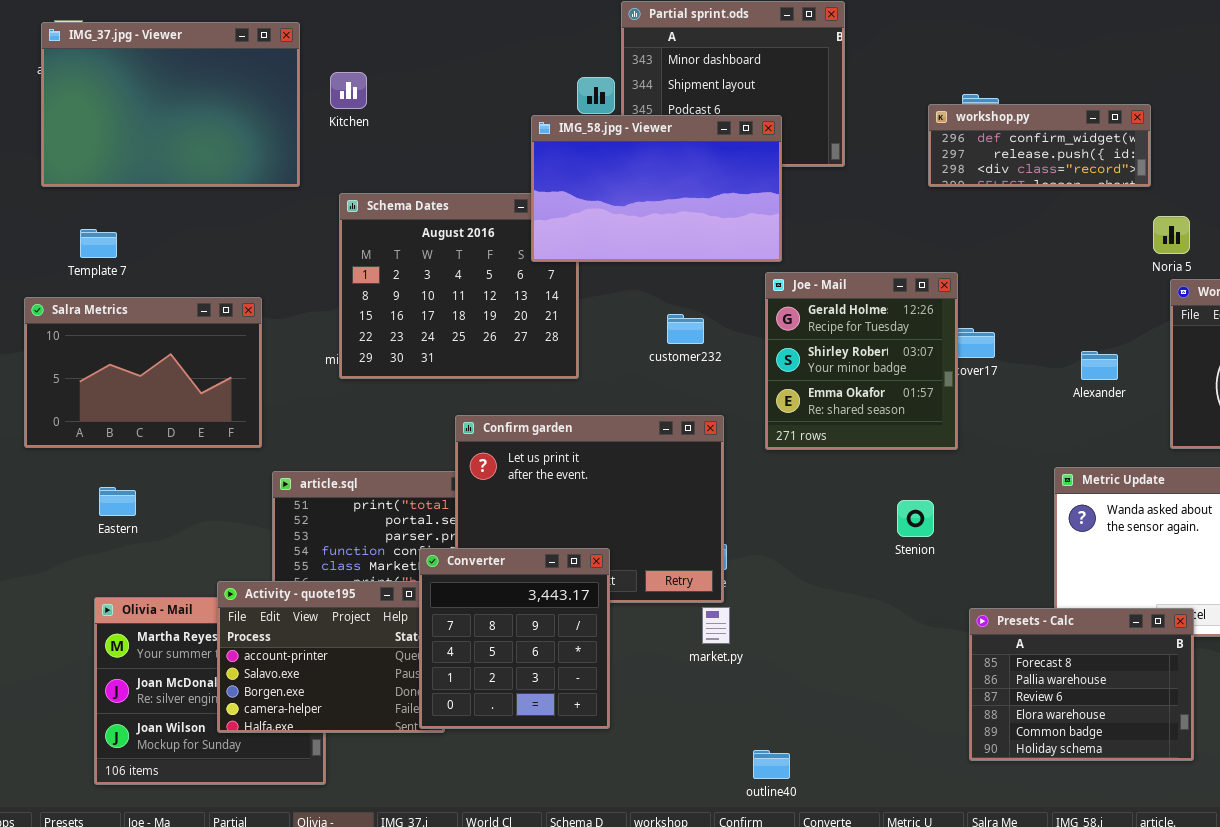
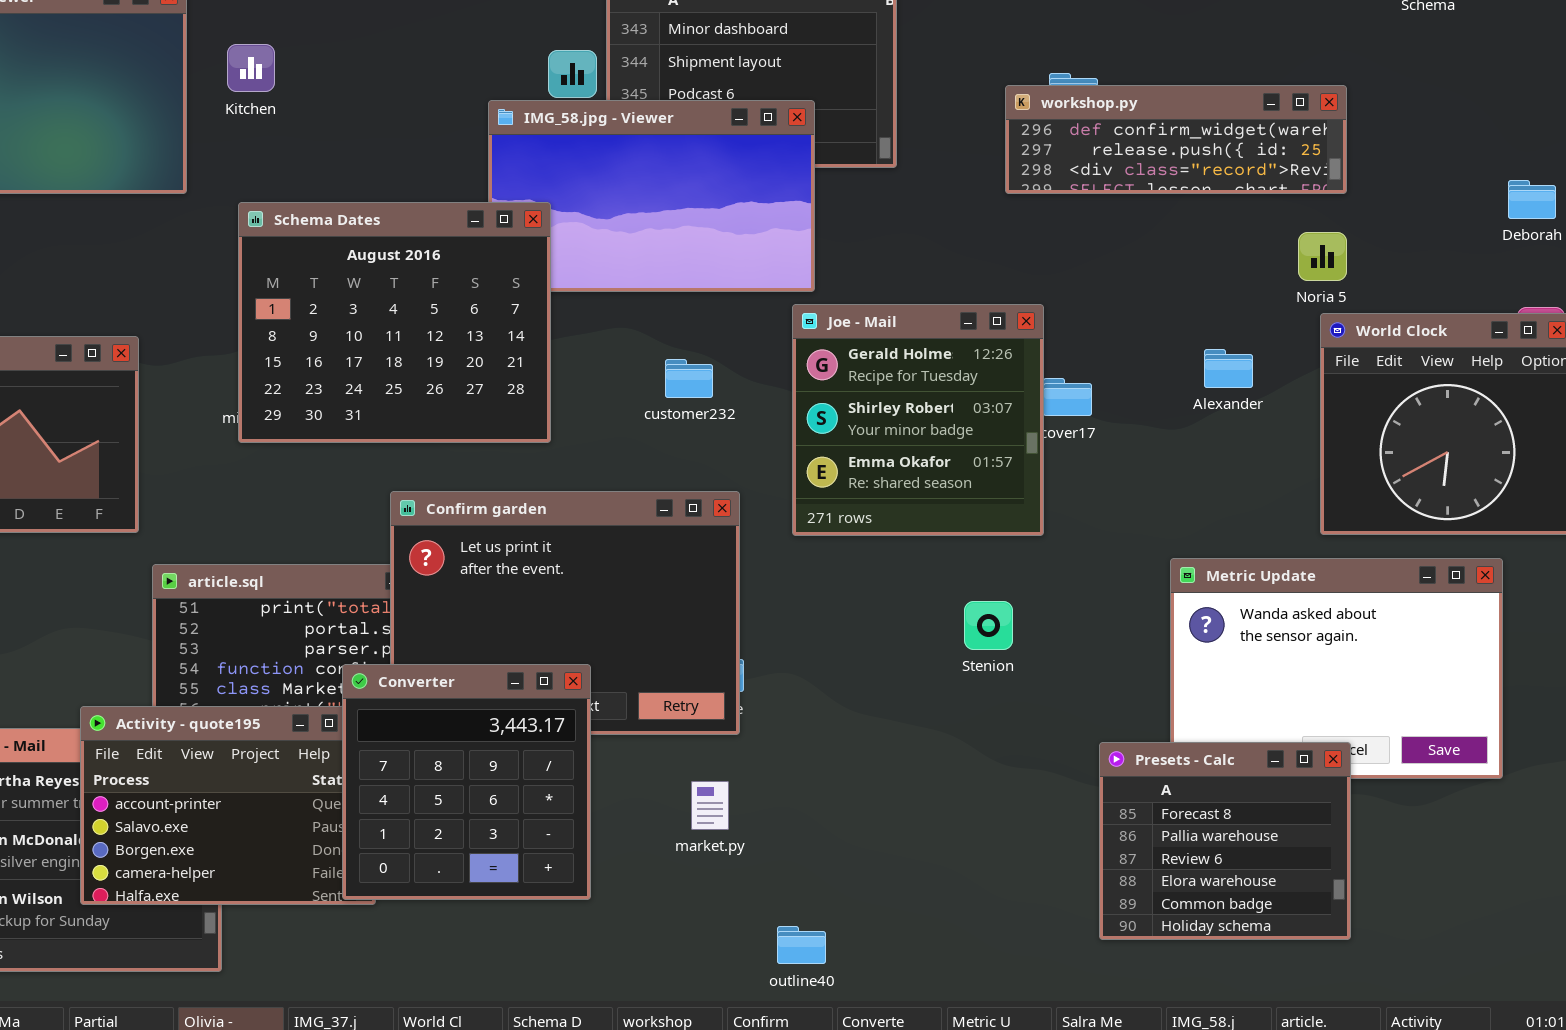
workshop.py: [928,104,1151,187] -> [1005,85,1347,194], resized
Schema Dates: [339,193,579,379] -> [238,202,551,443], raised
Alexander: [1081,351,1118,380] -> [1204,349,1253,388], moved
market.py: [702,607,730,644] -> [691,781,729,830], moved
Presets - Calc: [969,608,1194,761] -> [1099,742,1351,940], resized

